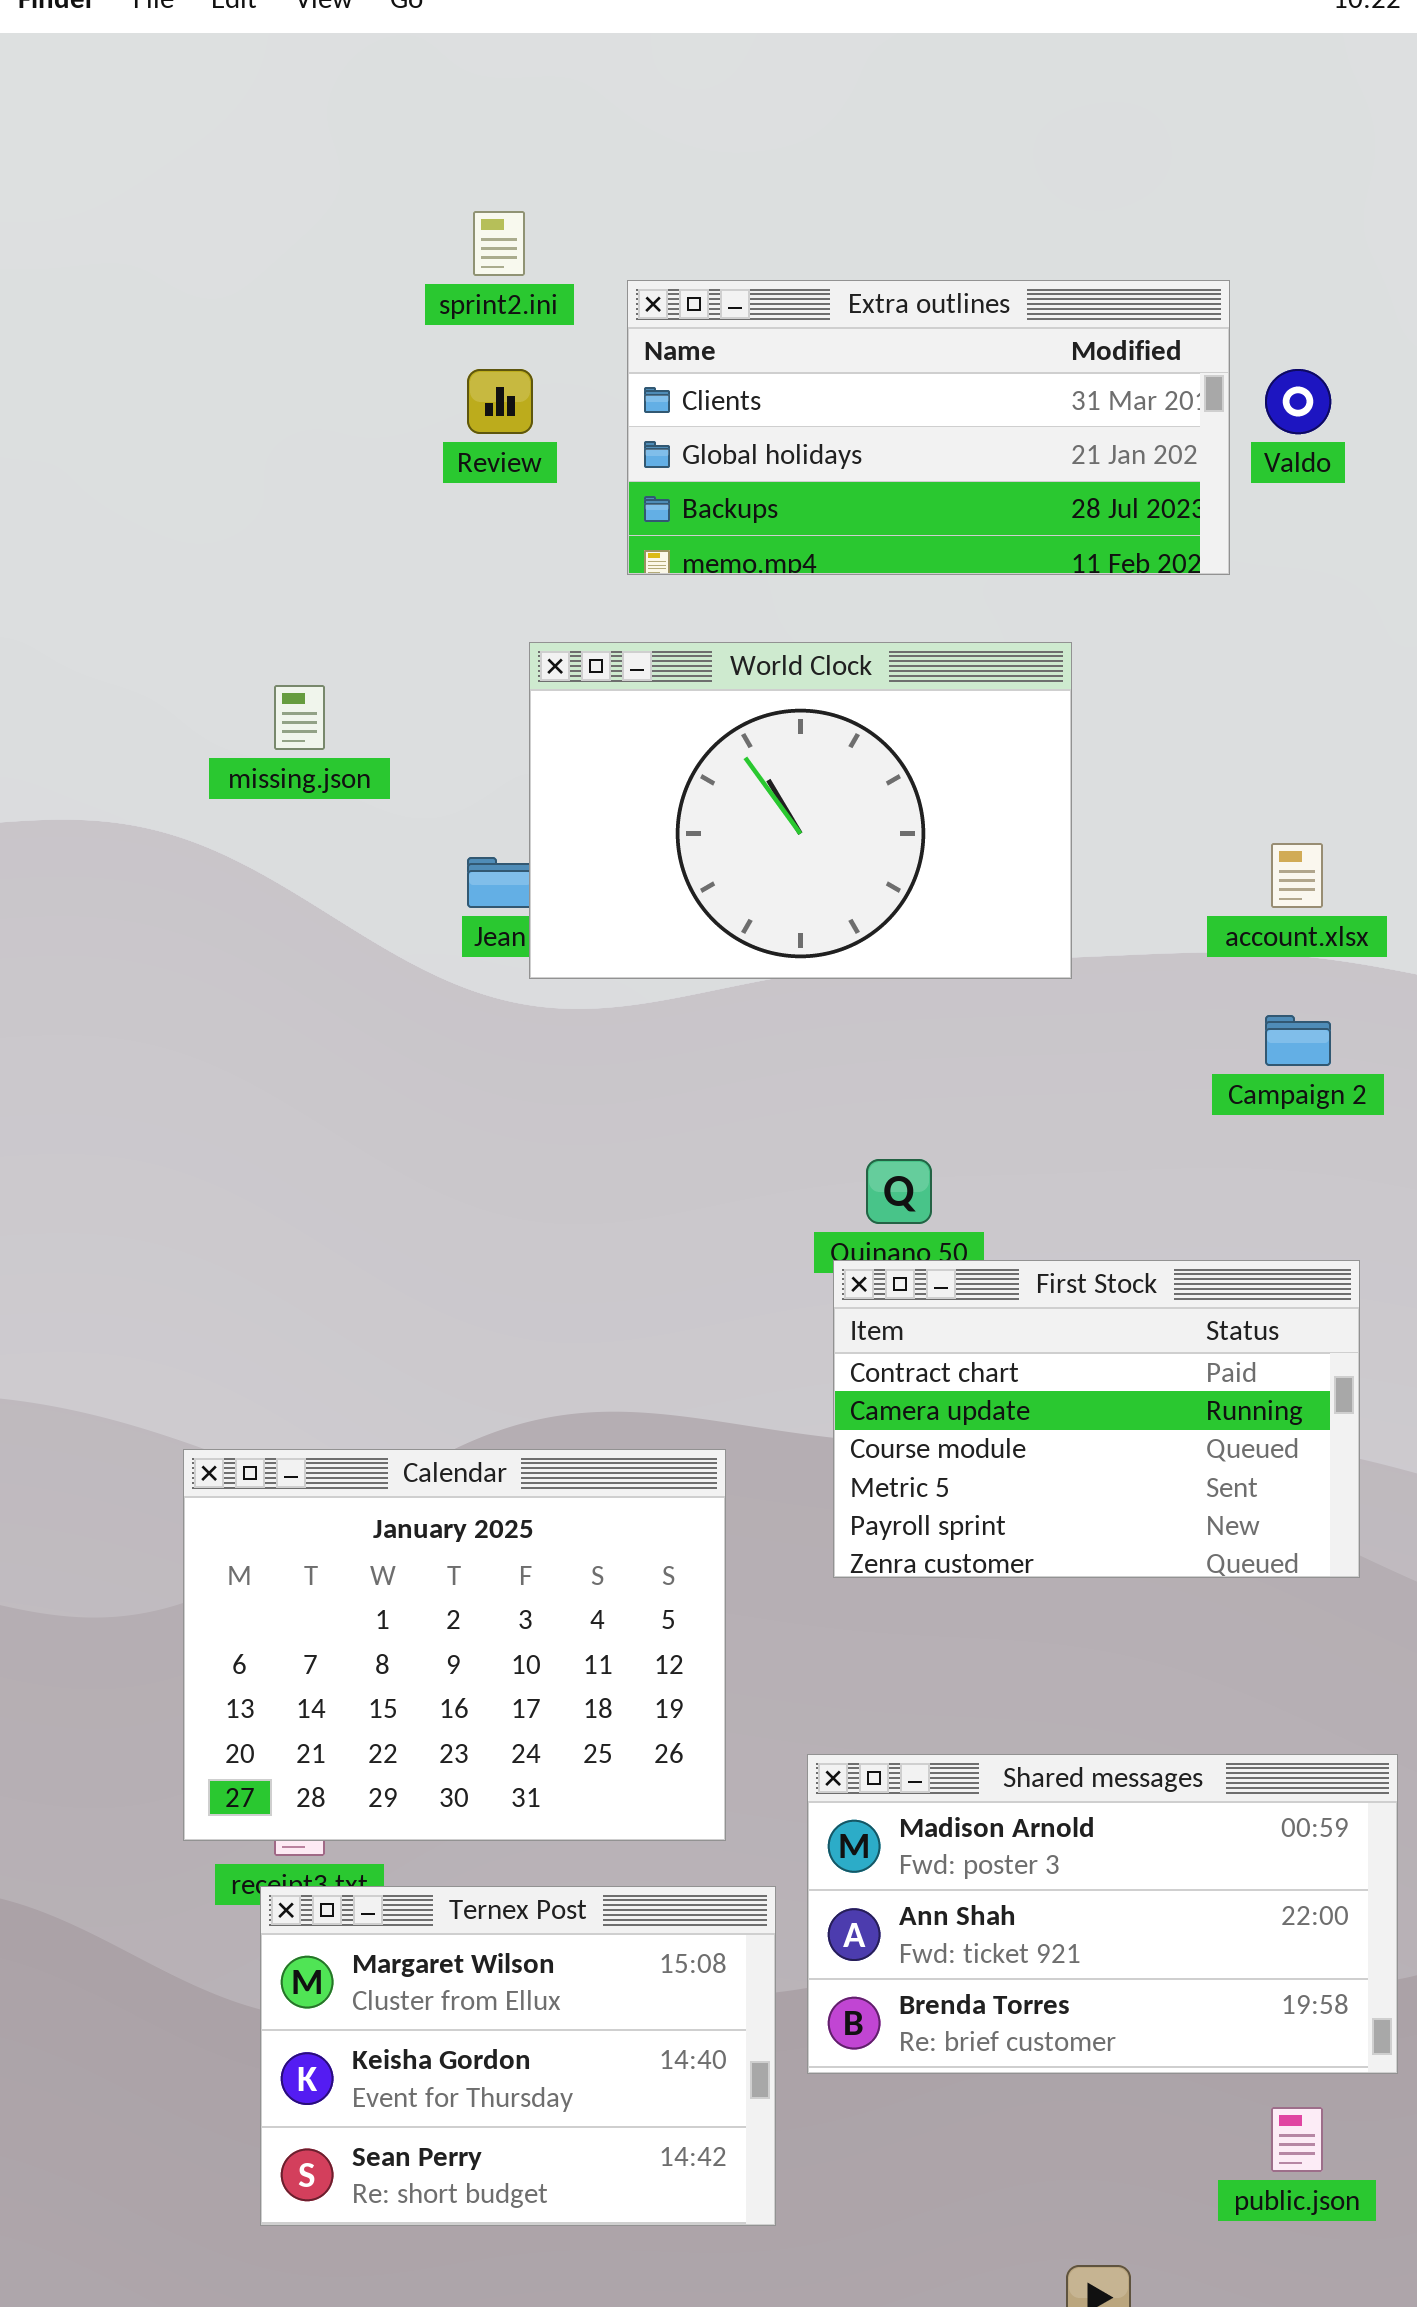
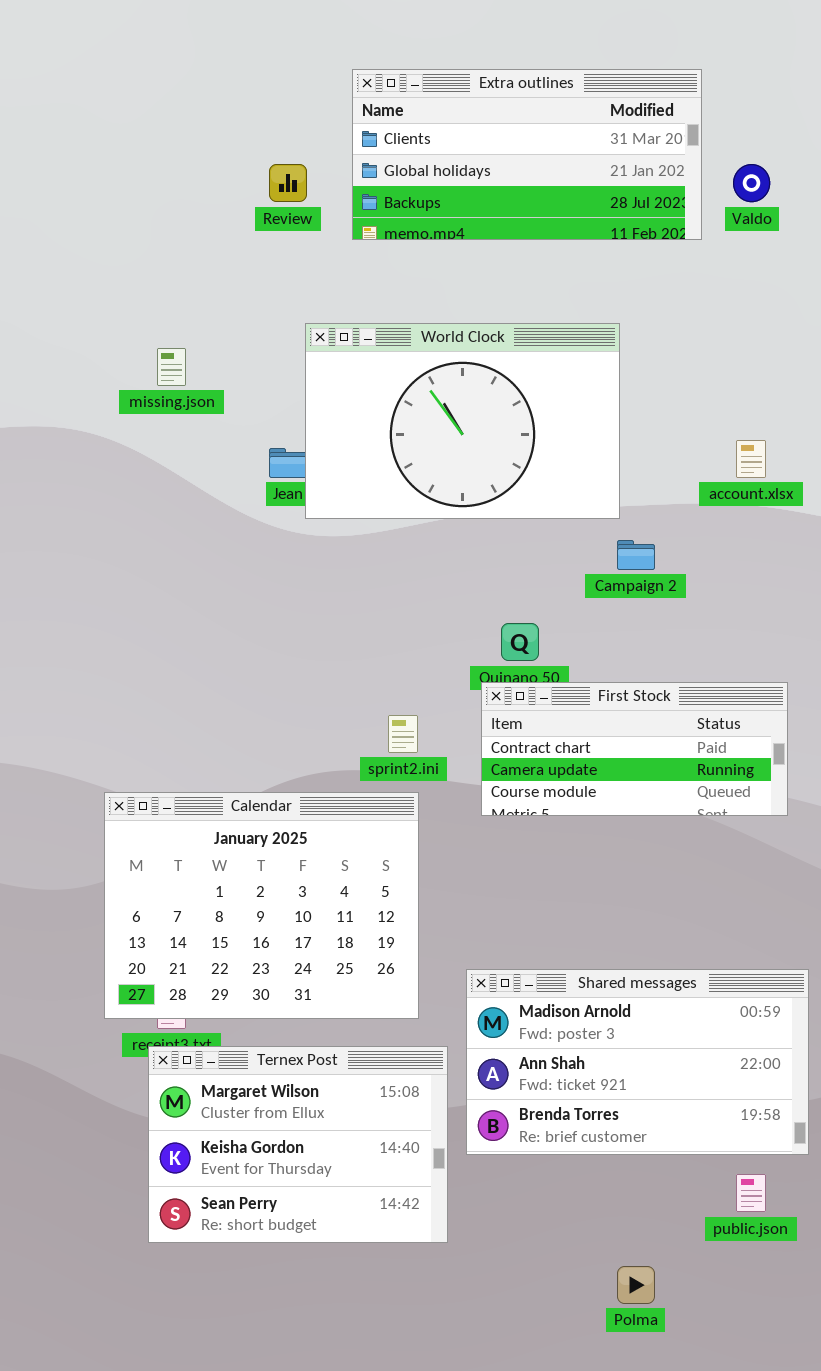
sprint2.ini: [473,211,525,276] -> [388,715,418,753], moved
Extra outlines: [627,280,1230,575] -> [352,69,702,240], moved
Campaign 2: [1265,1015,1331,1066] -> [617,540,655,570], moved
First Stock: [833,1260,1360,1578] -> [481,682,788,816], resized

